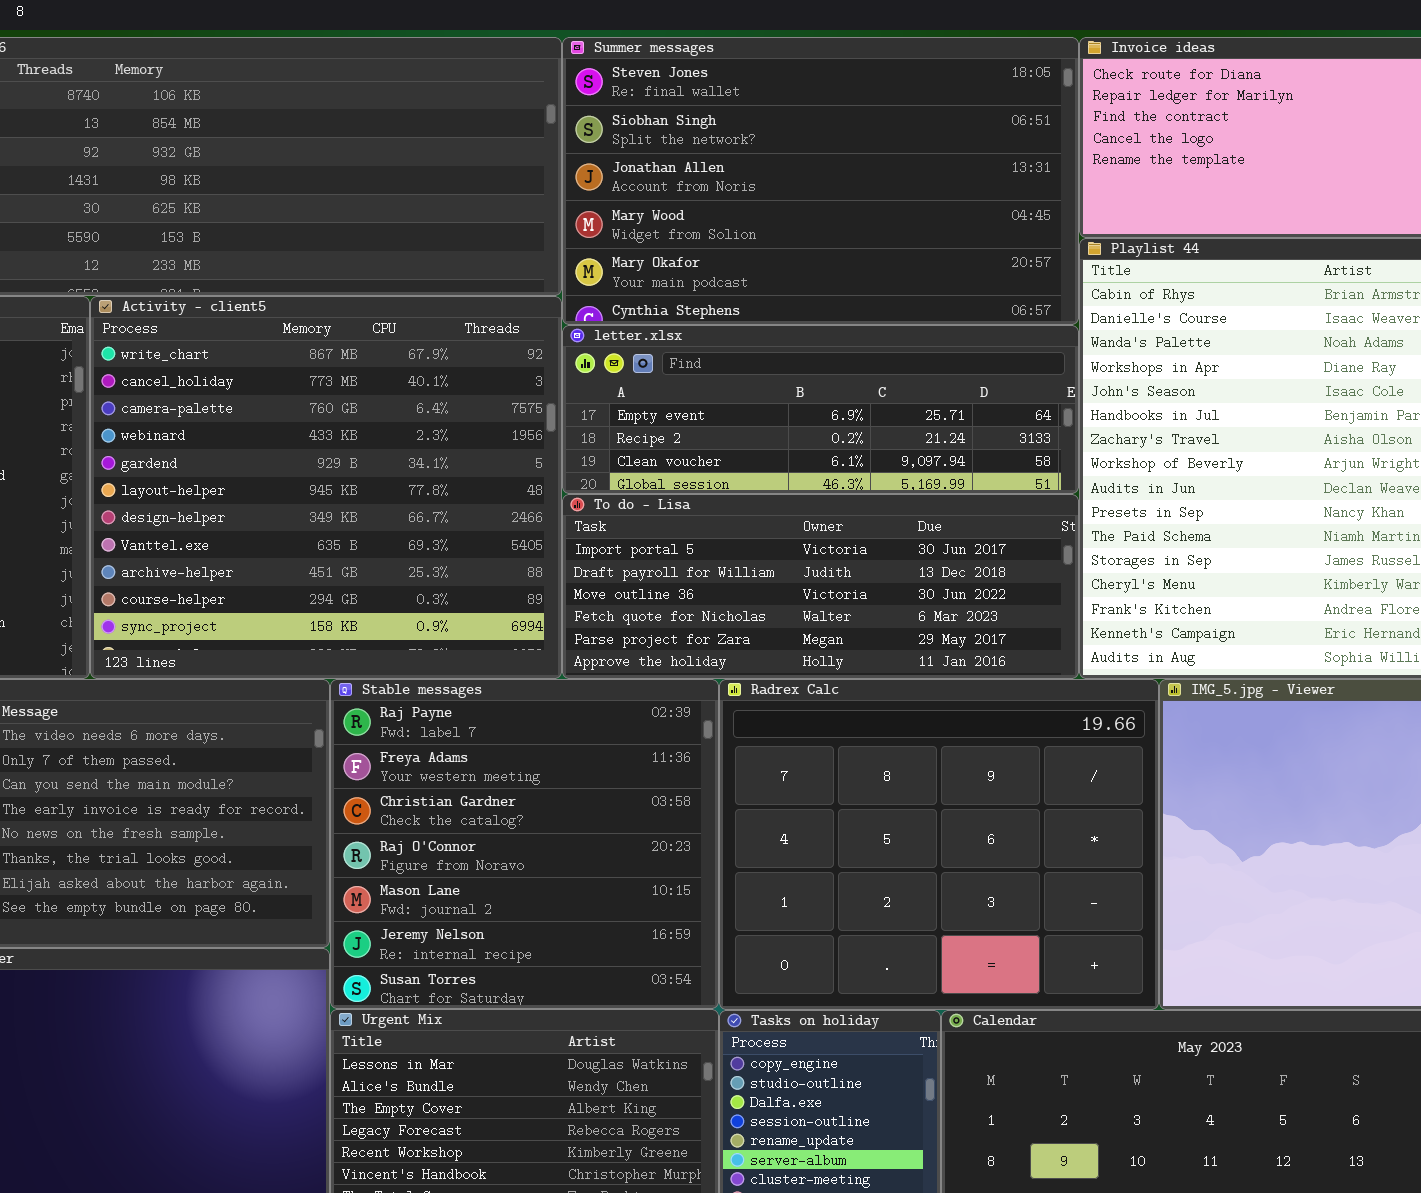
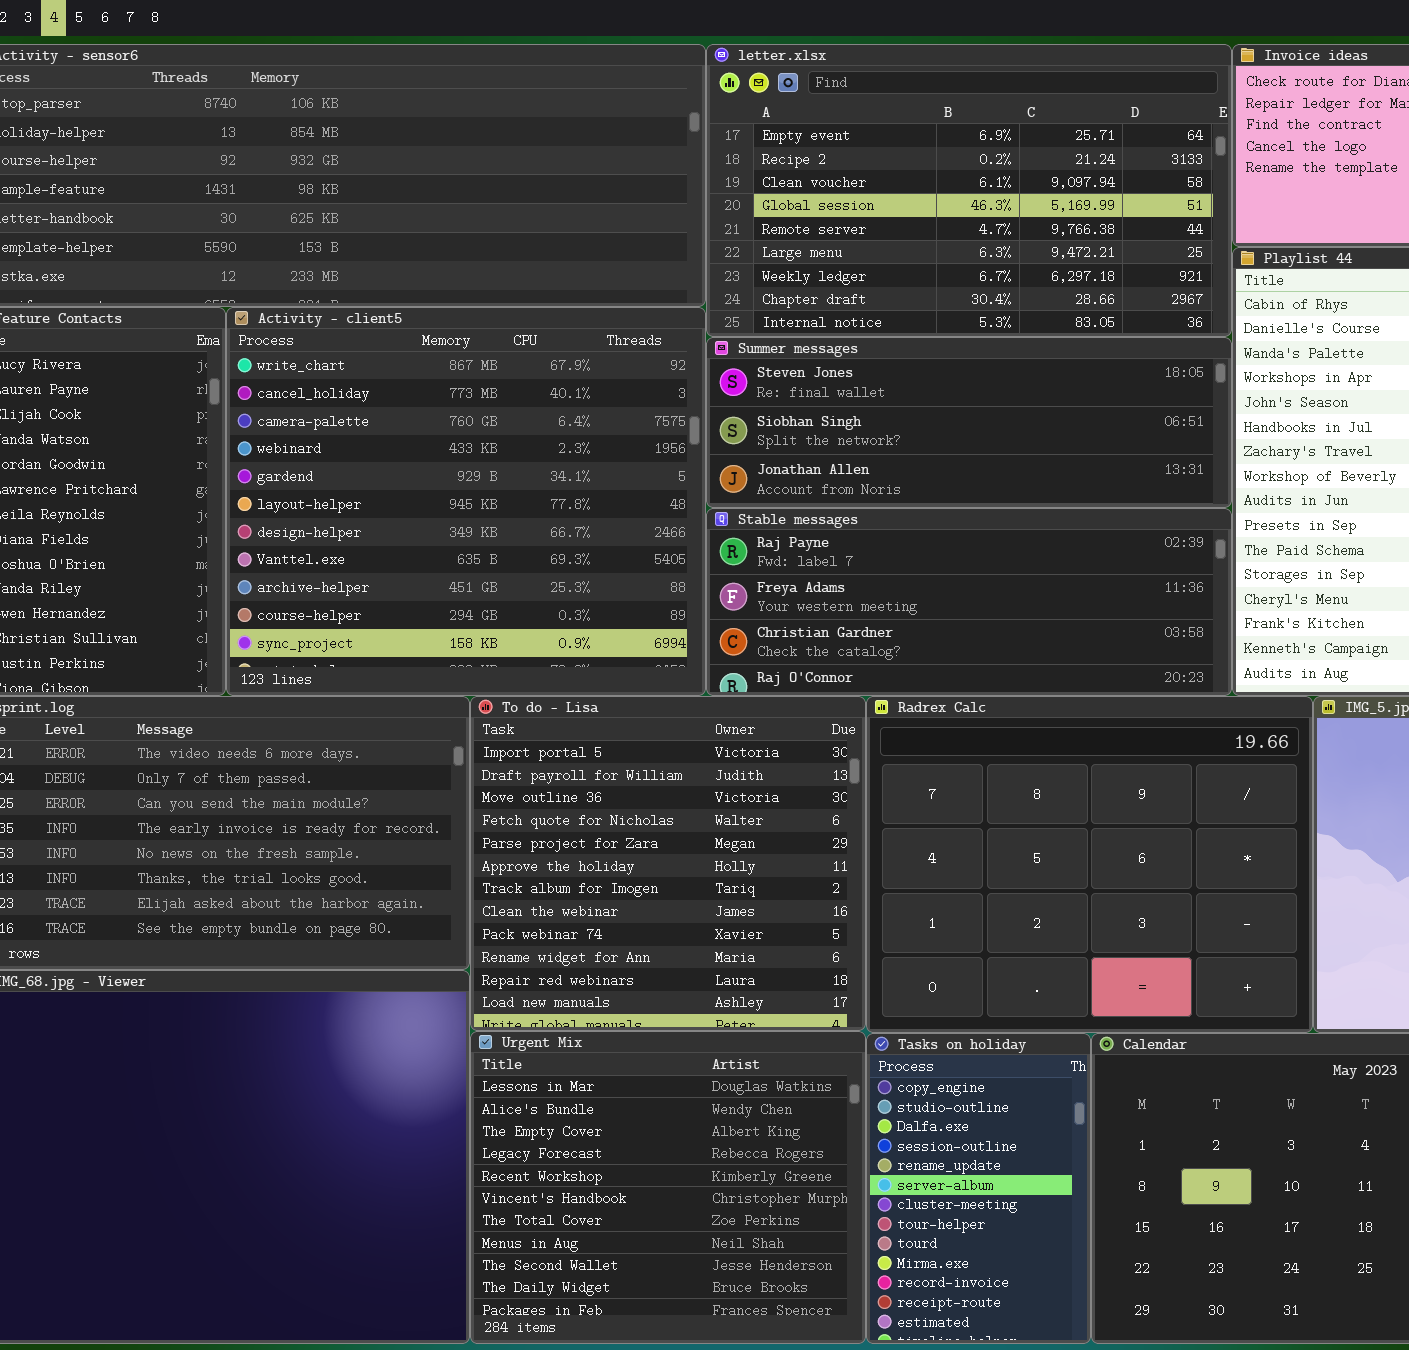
Summer messages: [562,37,1079,325] -> [706,337,1232,508], moved, resized
letter.xlsx: [562,325,1079,494] -> [706,44,1232,337], moved, resized
To do - Lisa: [562,494,1079,679] -> [470,696,866,1031], moved, resized
Stable messages: [330,679,719,1009] -> [706,508,1232,696], moved, resized

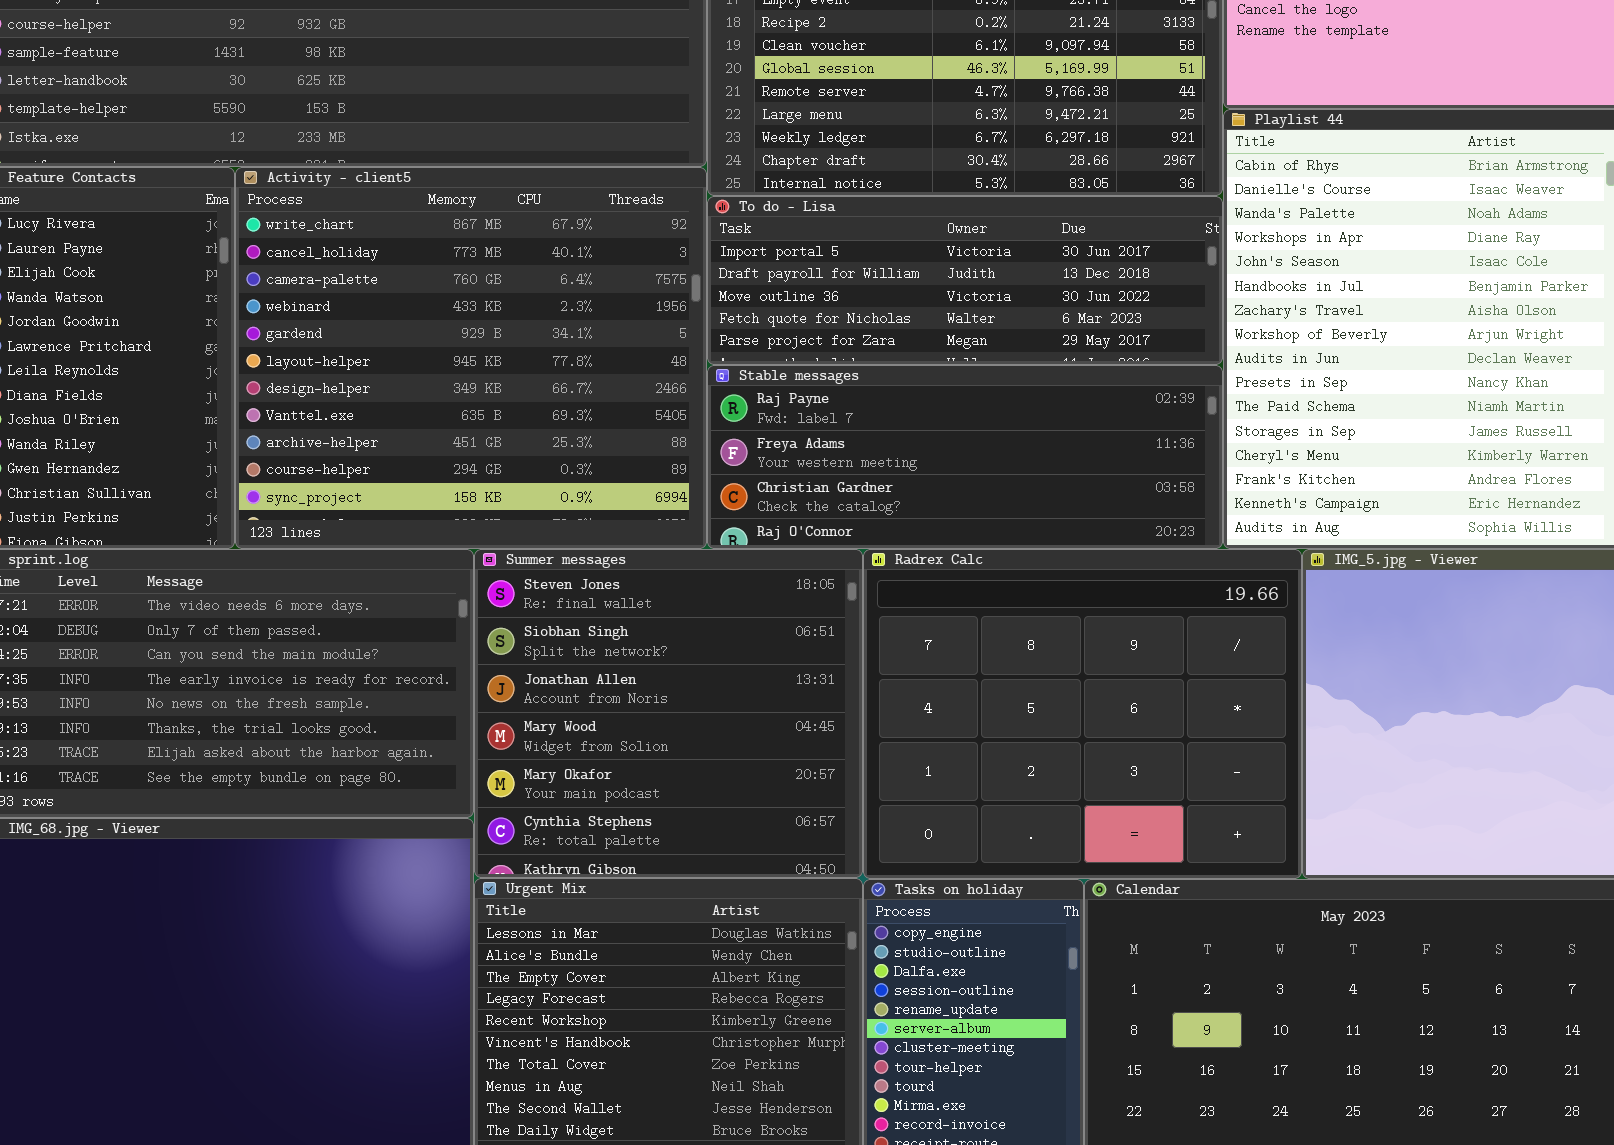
Summer messages: [706,337,1232,508] -> [474,549,863,878], moved, resized
To do - Lisa: [470,696,866,1031] -> [707,196,1223,365], moved, resized

